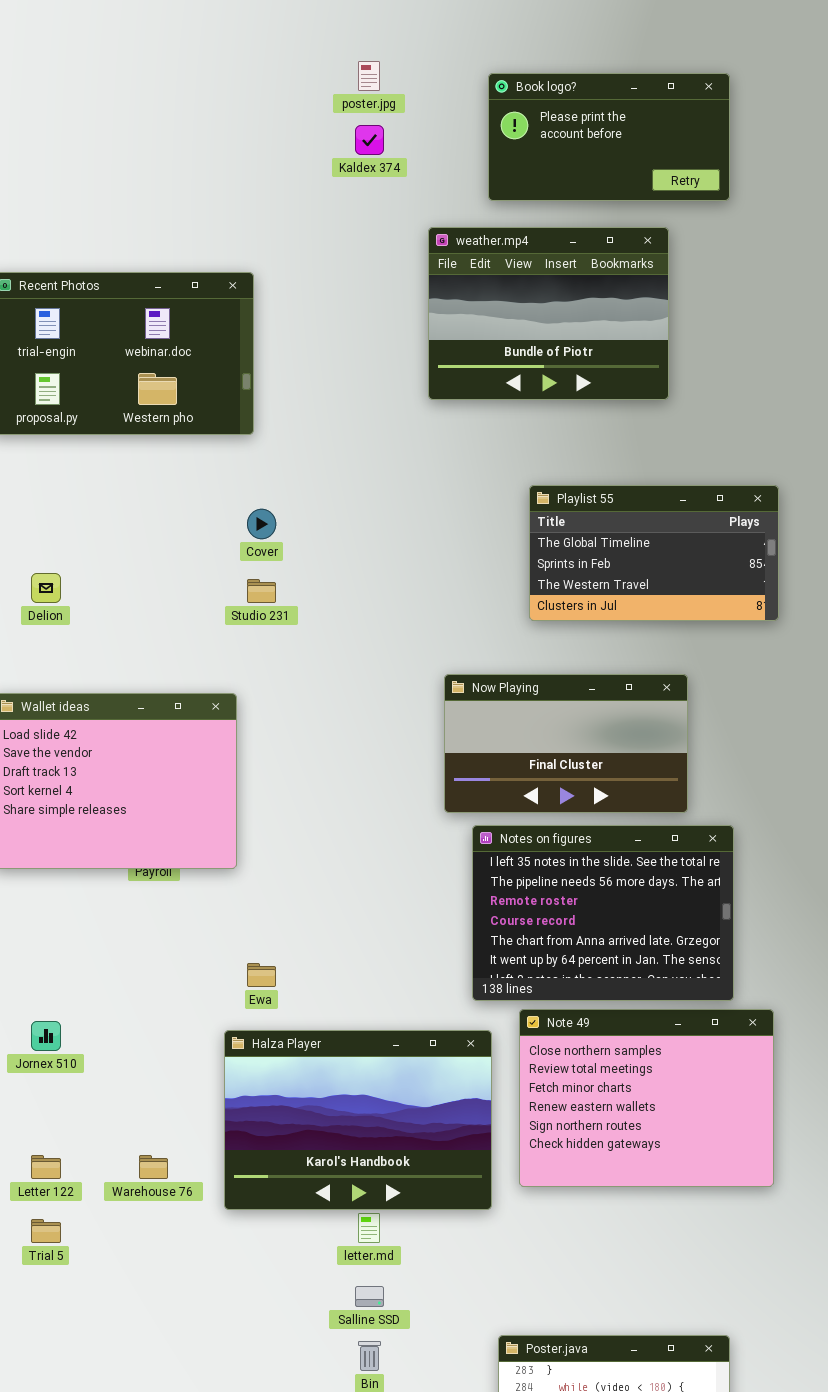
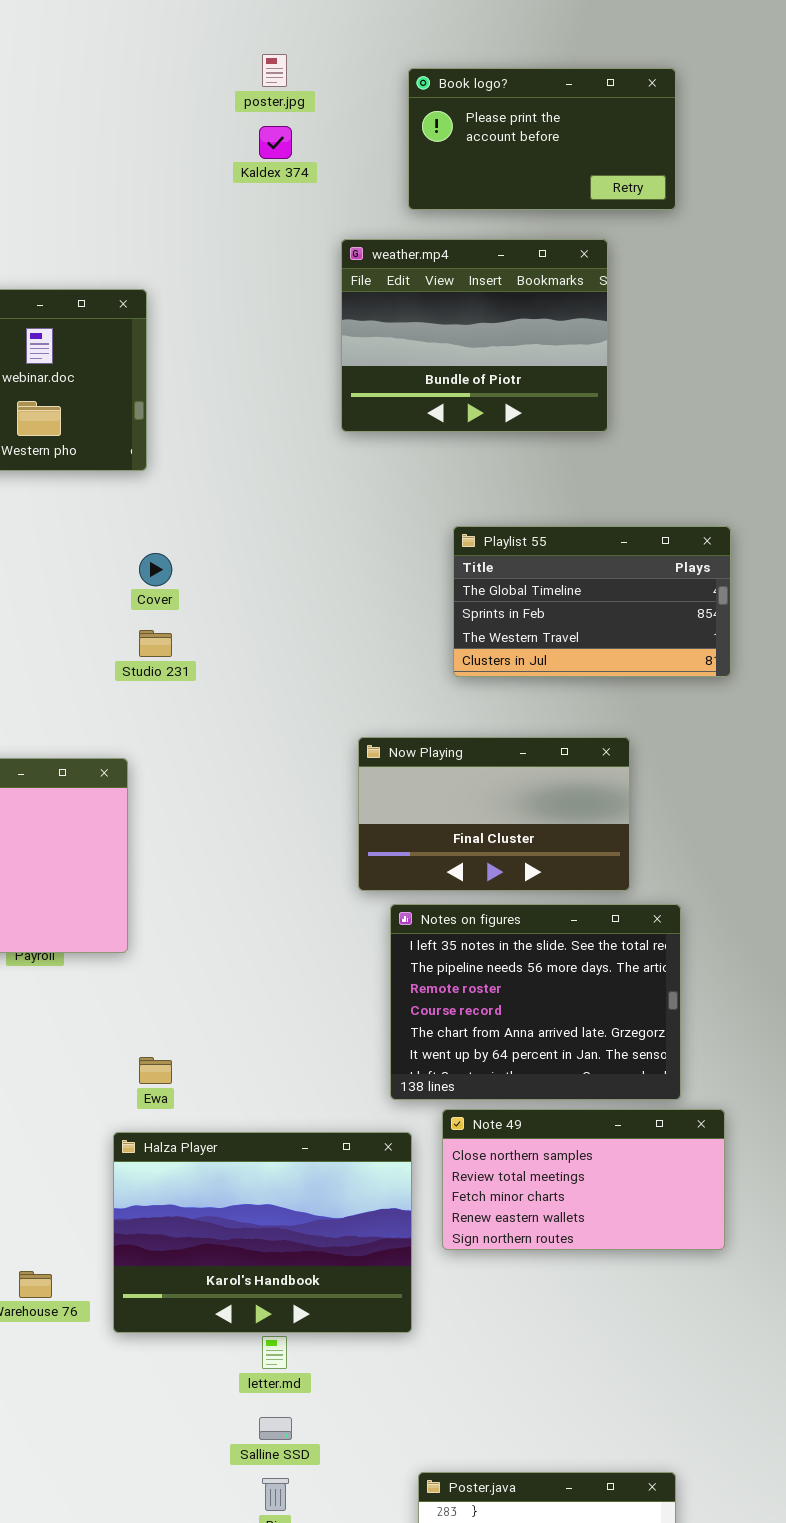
Note 49: [519,1009,774,1187] -> [442,1109,725,1250], resized

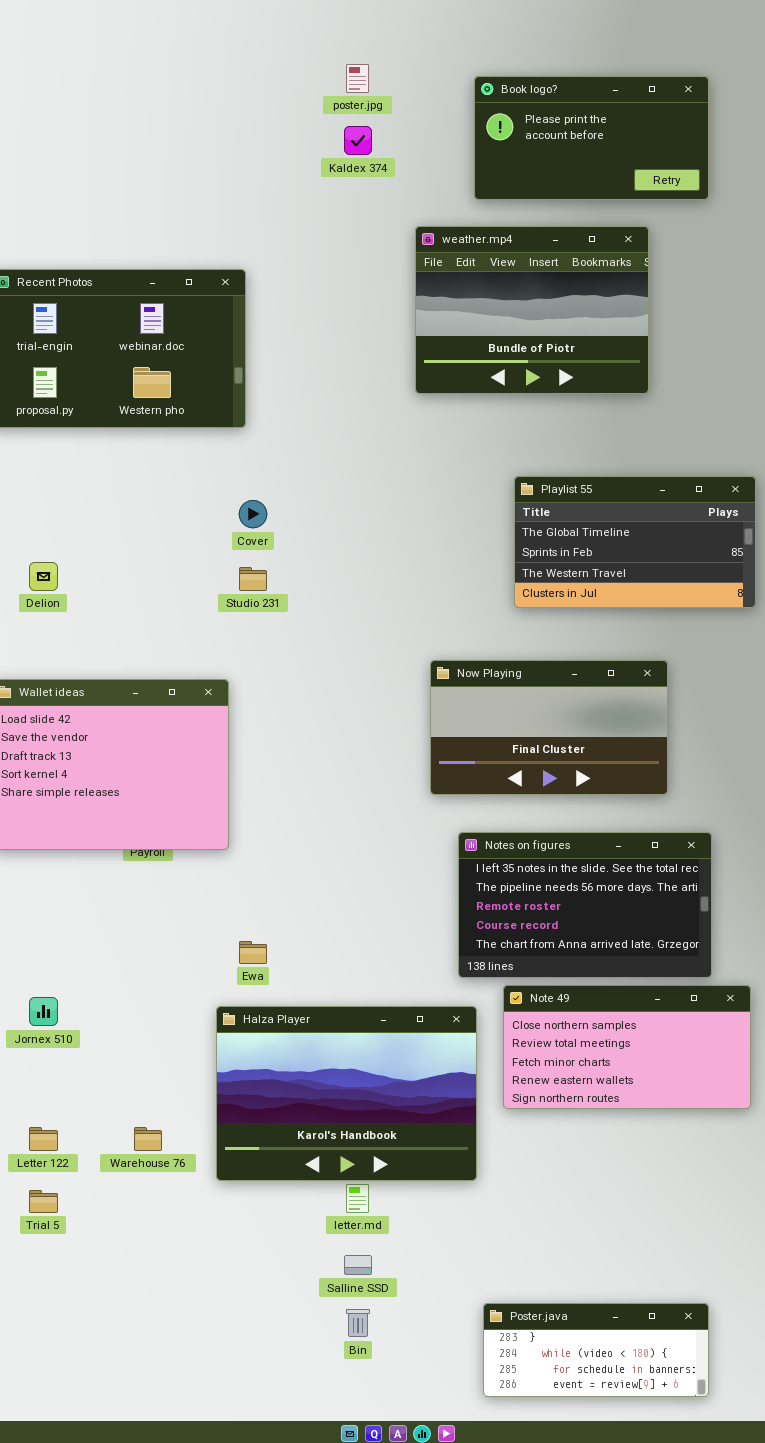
Notes on figures: [390,904,681,1100] -> [458,832,712,978], resized

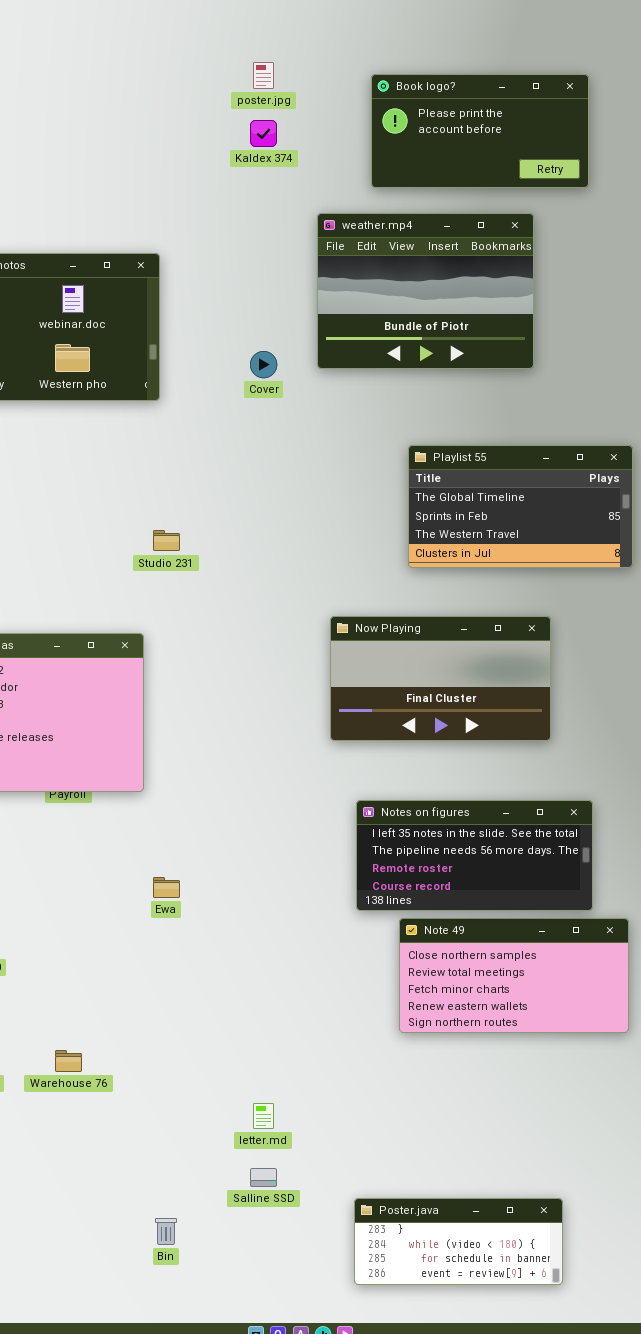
Cover: [239,500,267,528] -> [250,351,277,378], moved
Notes on figures: [458,832,712,978] -> [356,800,593,911], resized
Halza Player: [216,1006,477,1181] -> none, closed
Poster.java: [483,1303,709,1397] -> [354,1198,563,1285], moved
Bin: [346,1309,370,1337] -> [155,1218,177,1245], moved

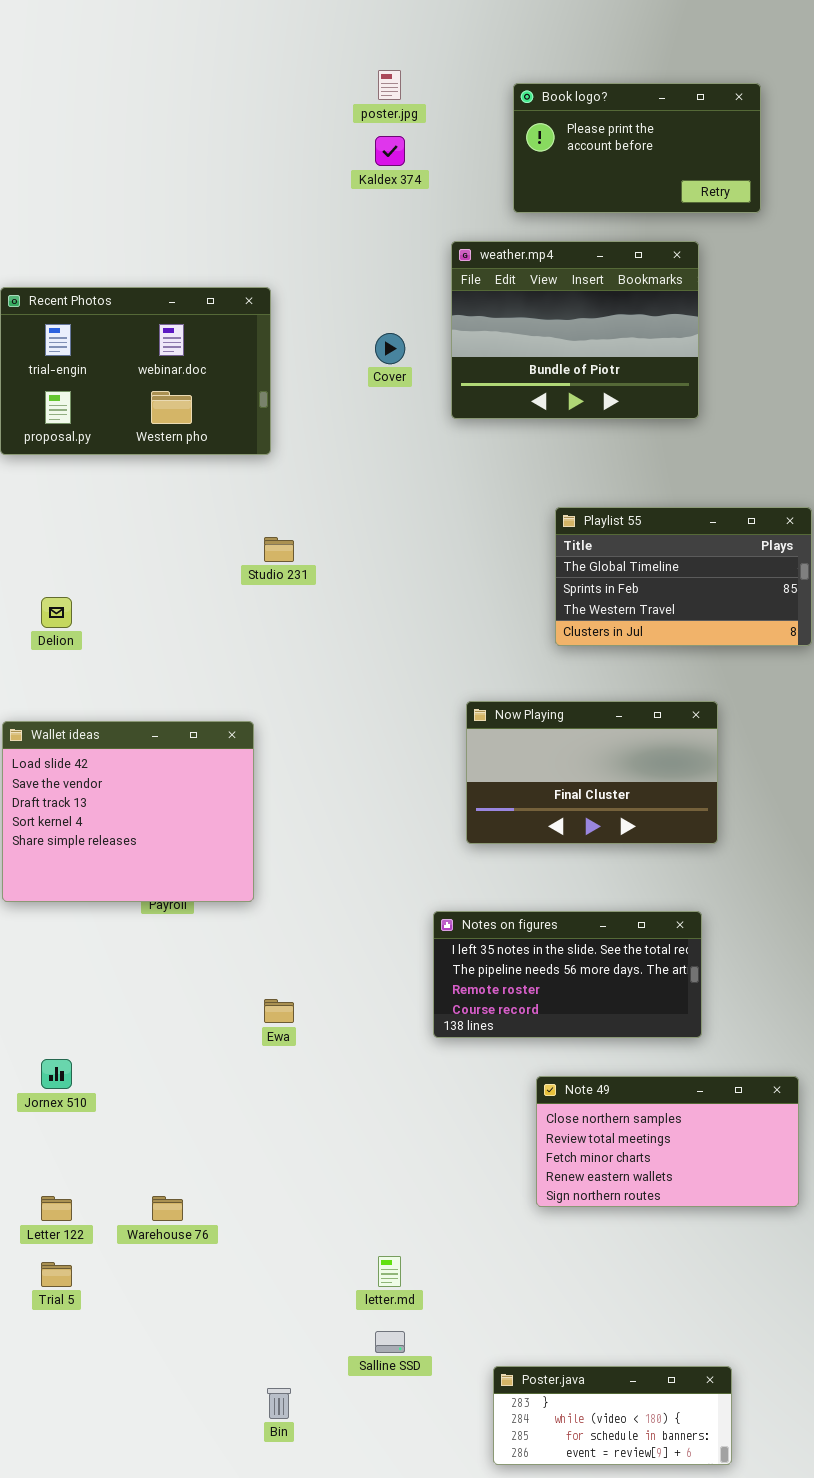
Cover: [250,351,277,378] -> [375,333,405,364], moved
Studio 231: [153,530,180,551] -> [264,537,294,562], moved
Notes on figures: [356,800,593,911] -> [433,911,702,1038], moved
Note 49: [399,918,629,1033] -> [536,1076,799,1207], moved

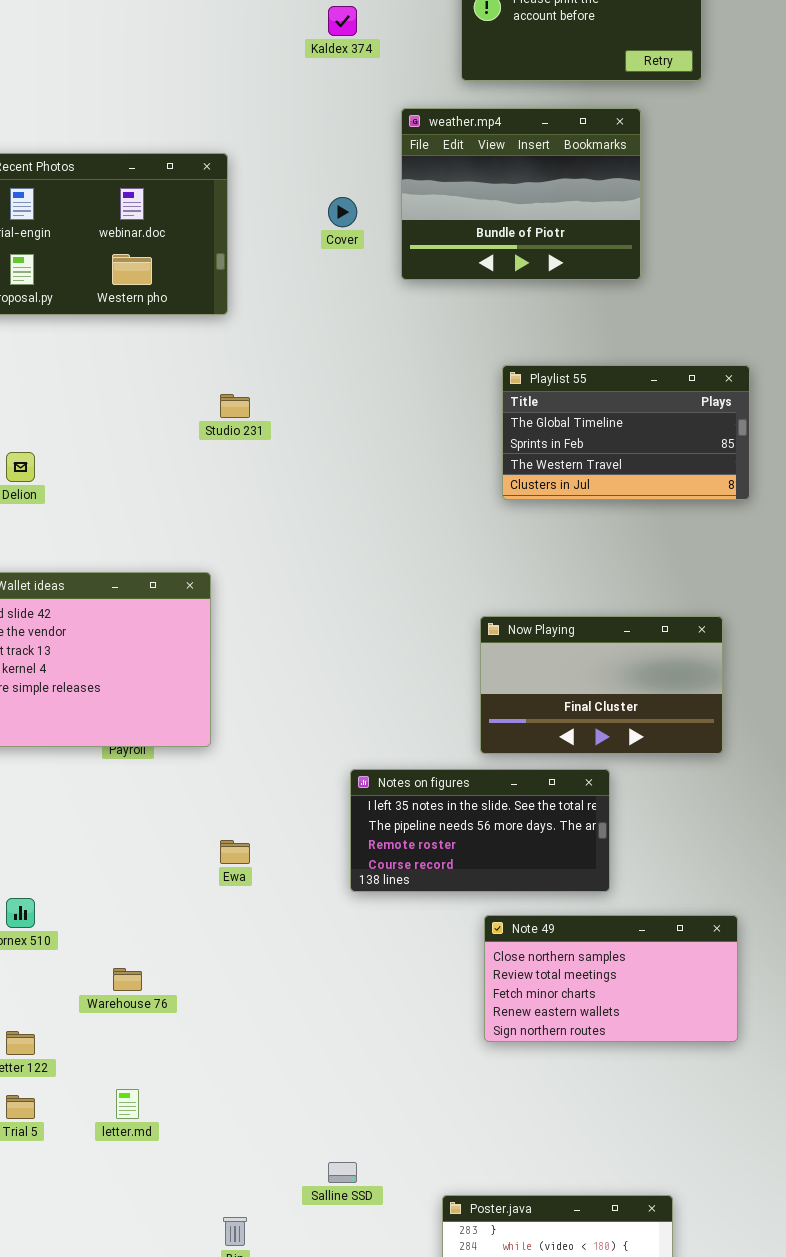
Now Playing: [466,701,718,844] -> [480,616,723,754], moved
Notes on figures: [433,911,702,1038] -> [350,769,610,892], moved
Warehouse 76: [152,1196,183,1221] -> [113,968,142,991], moved
letter.md: [378,1256,401,1287] -> [116,1089,139,1119], moved

